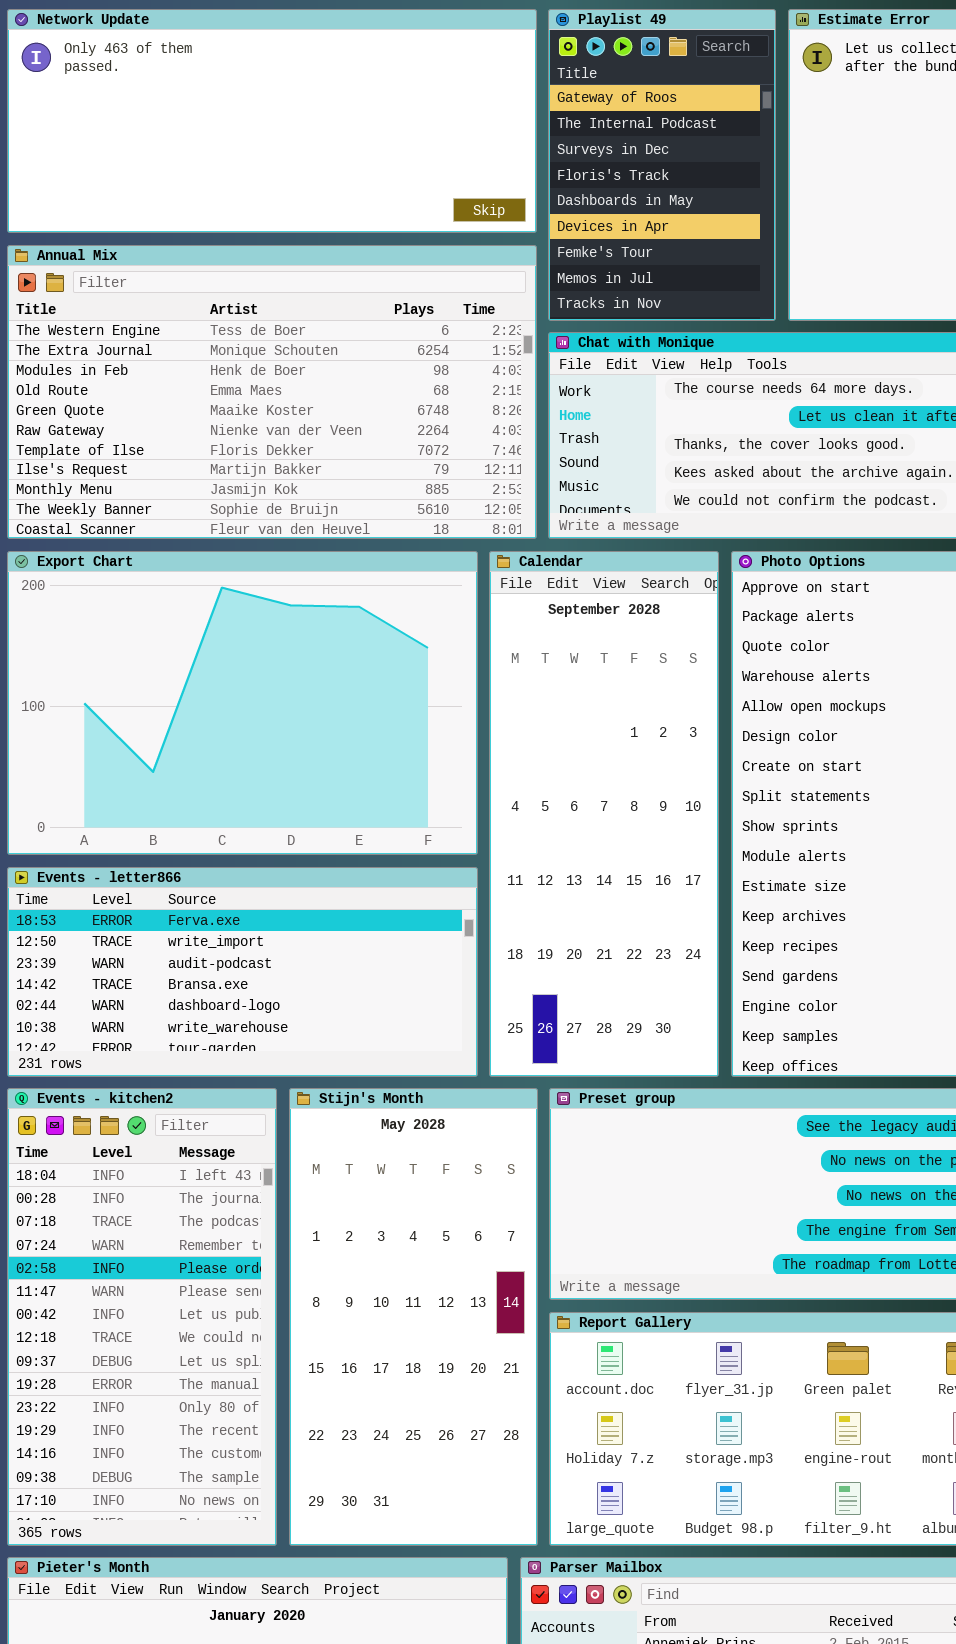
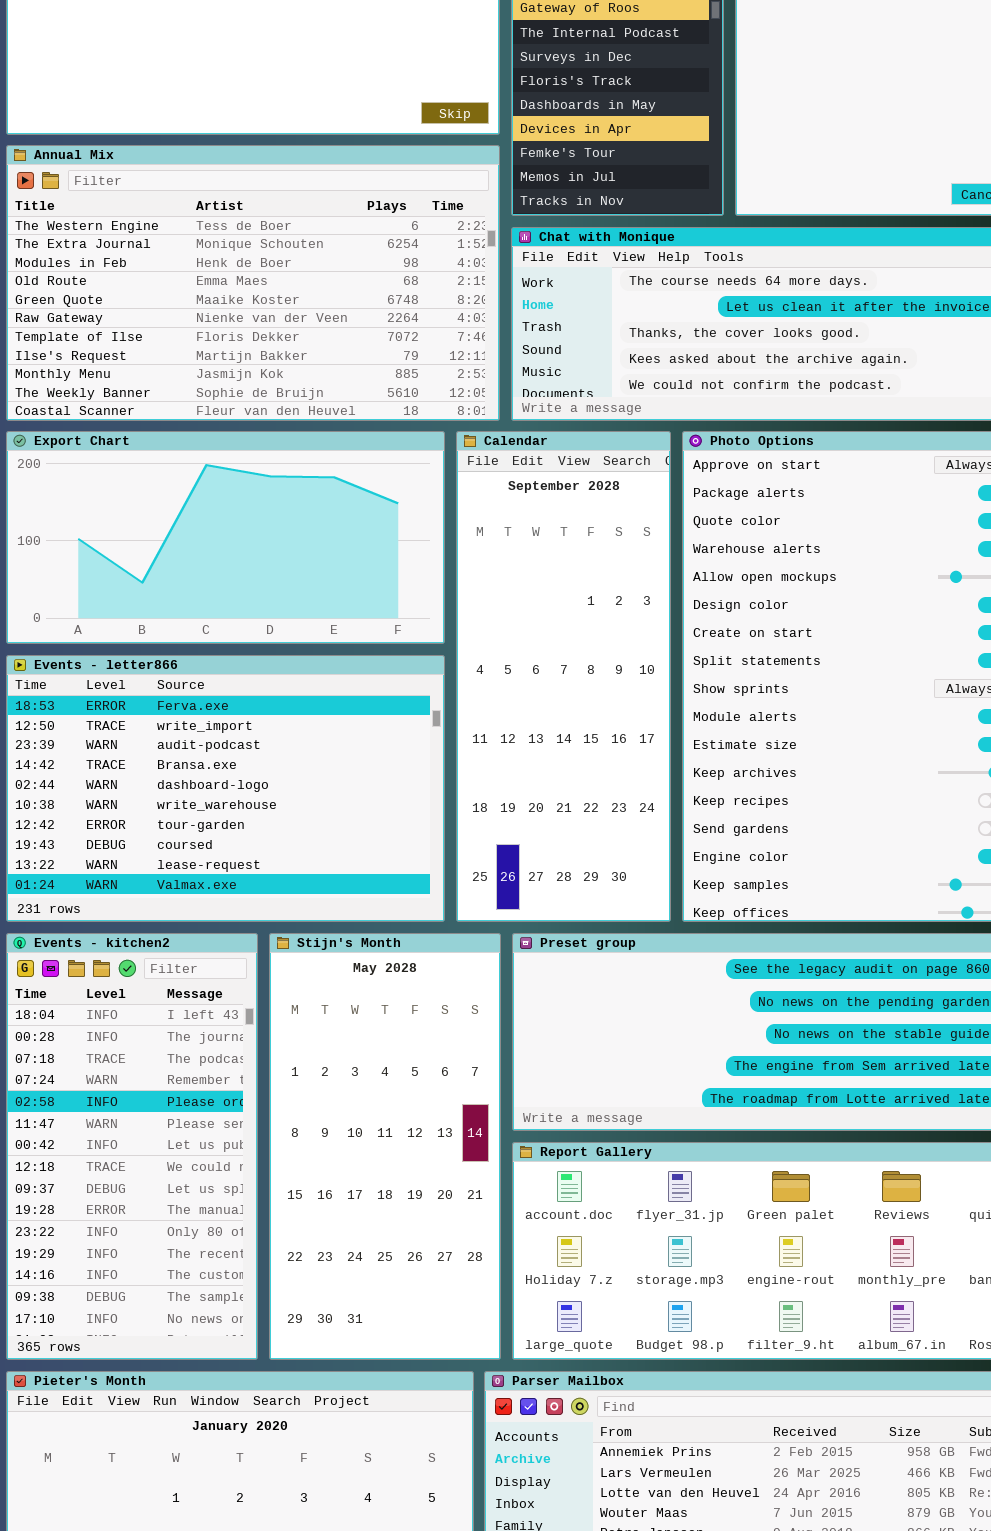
Export Chart: [7,551,478,855] -> [6,431,445,644], resized
Events - letter866: [7,867,478,1077] -> [6,655,445,922], resized

